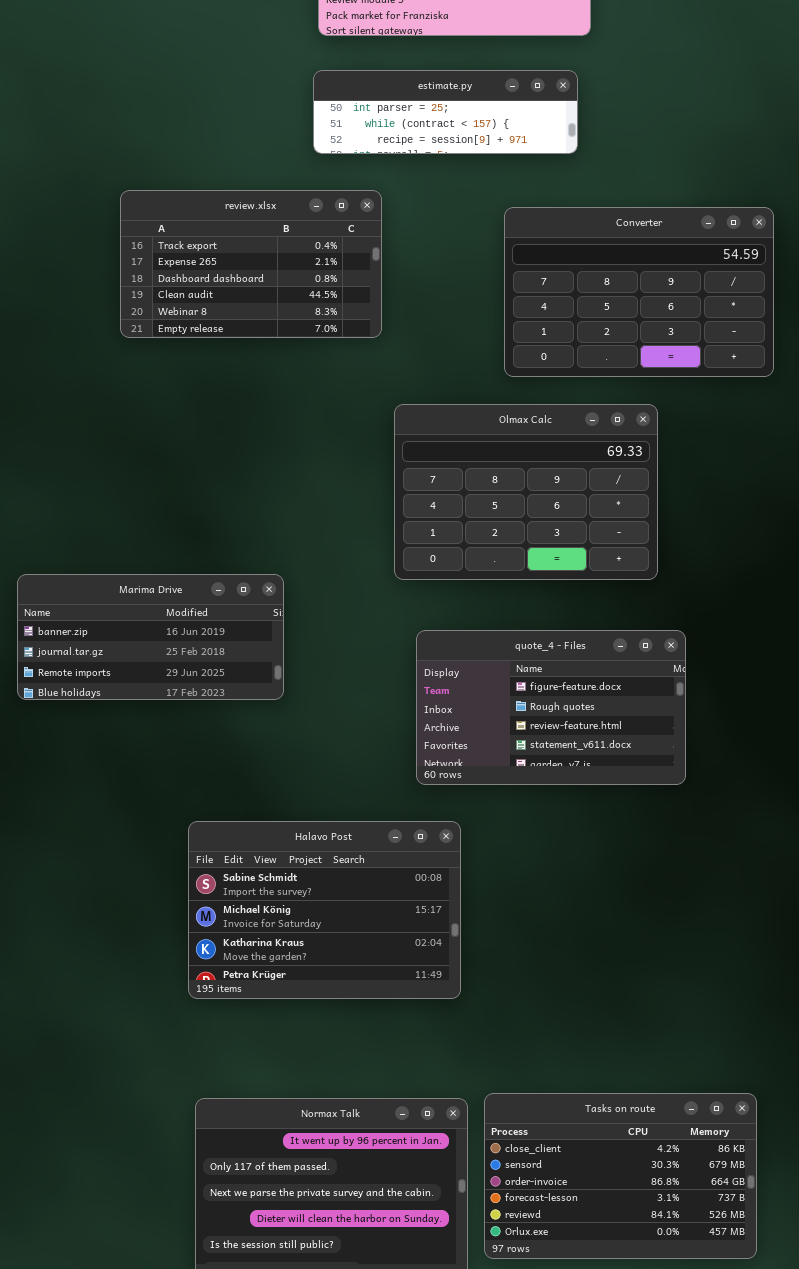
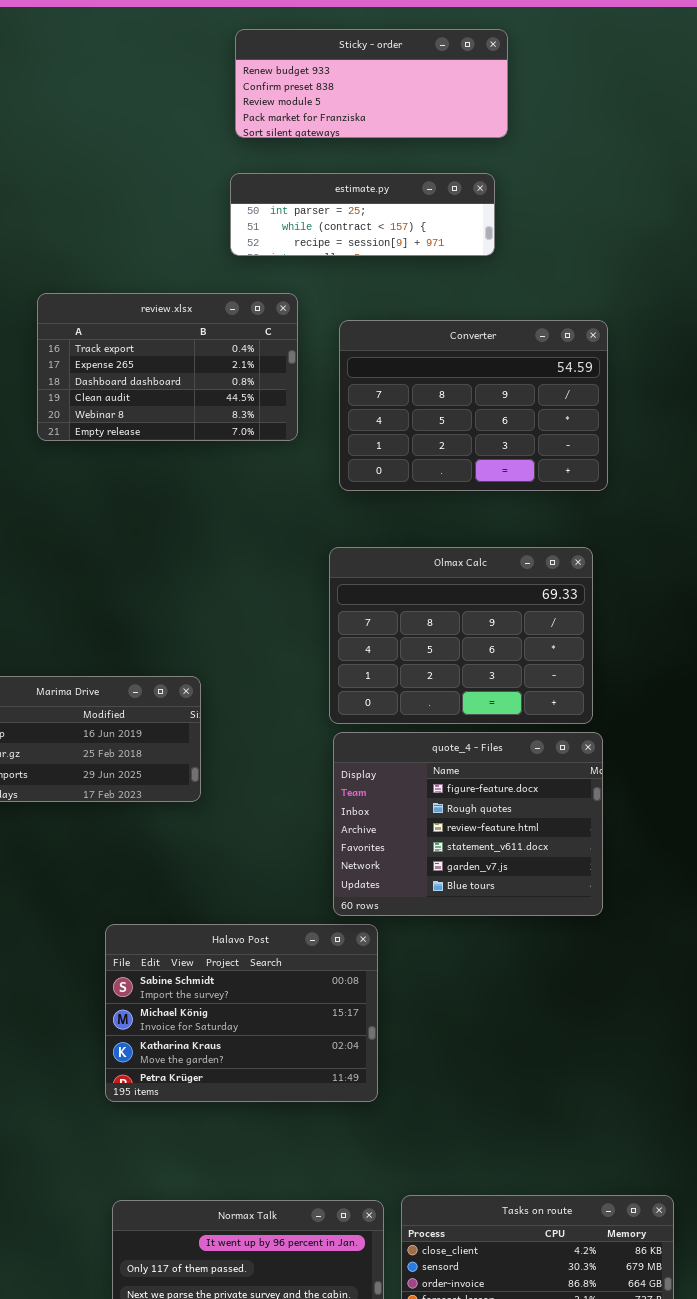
Converter: [504,207,774,377] -> [339,320,608,491], moved
Olmax Calc: [394,404,658,580] -> [329,547,593,724], moved
quote_4 - Files: [416,630,686,785] -> [333,732,603,916], resized

